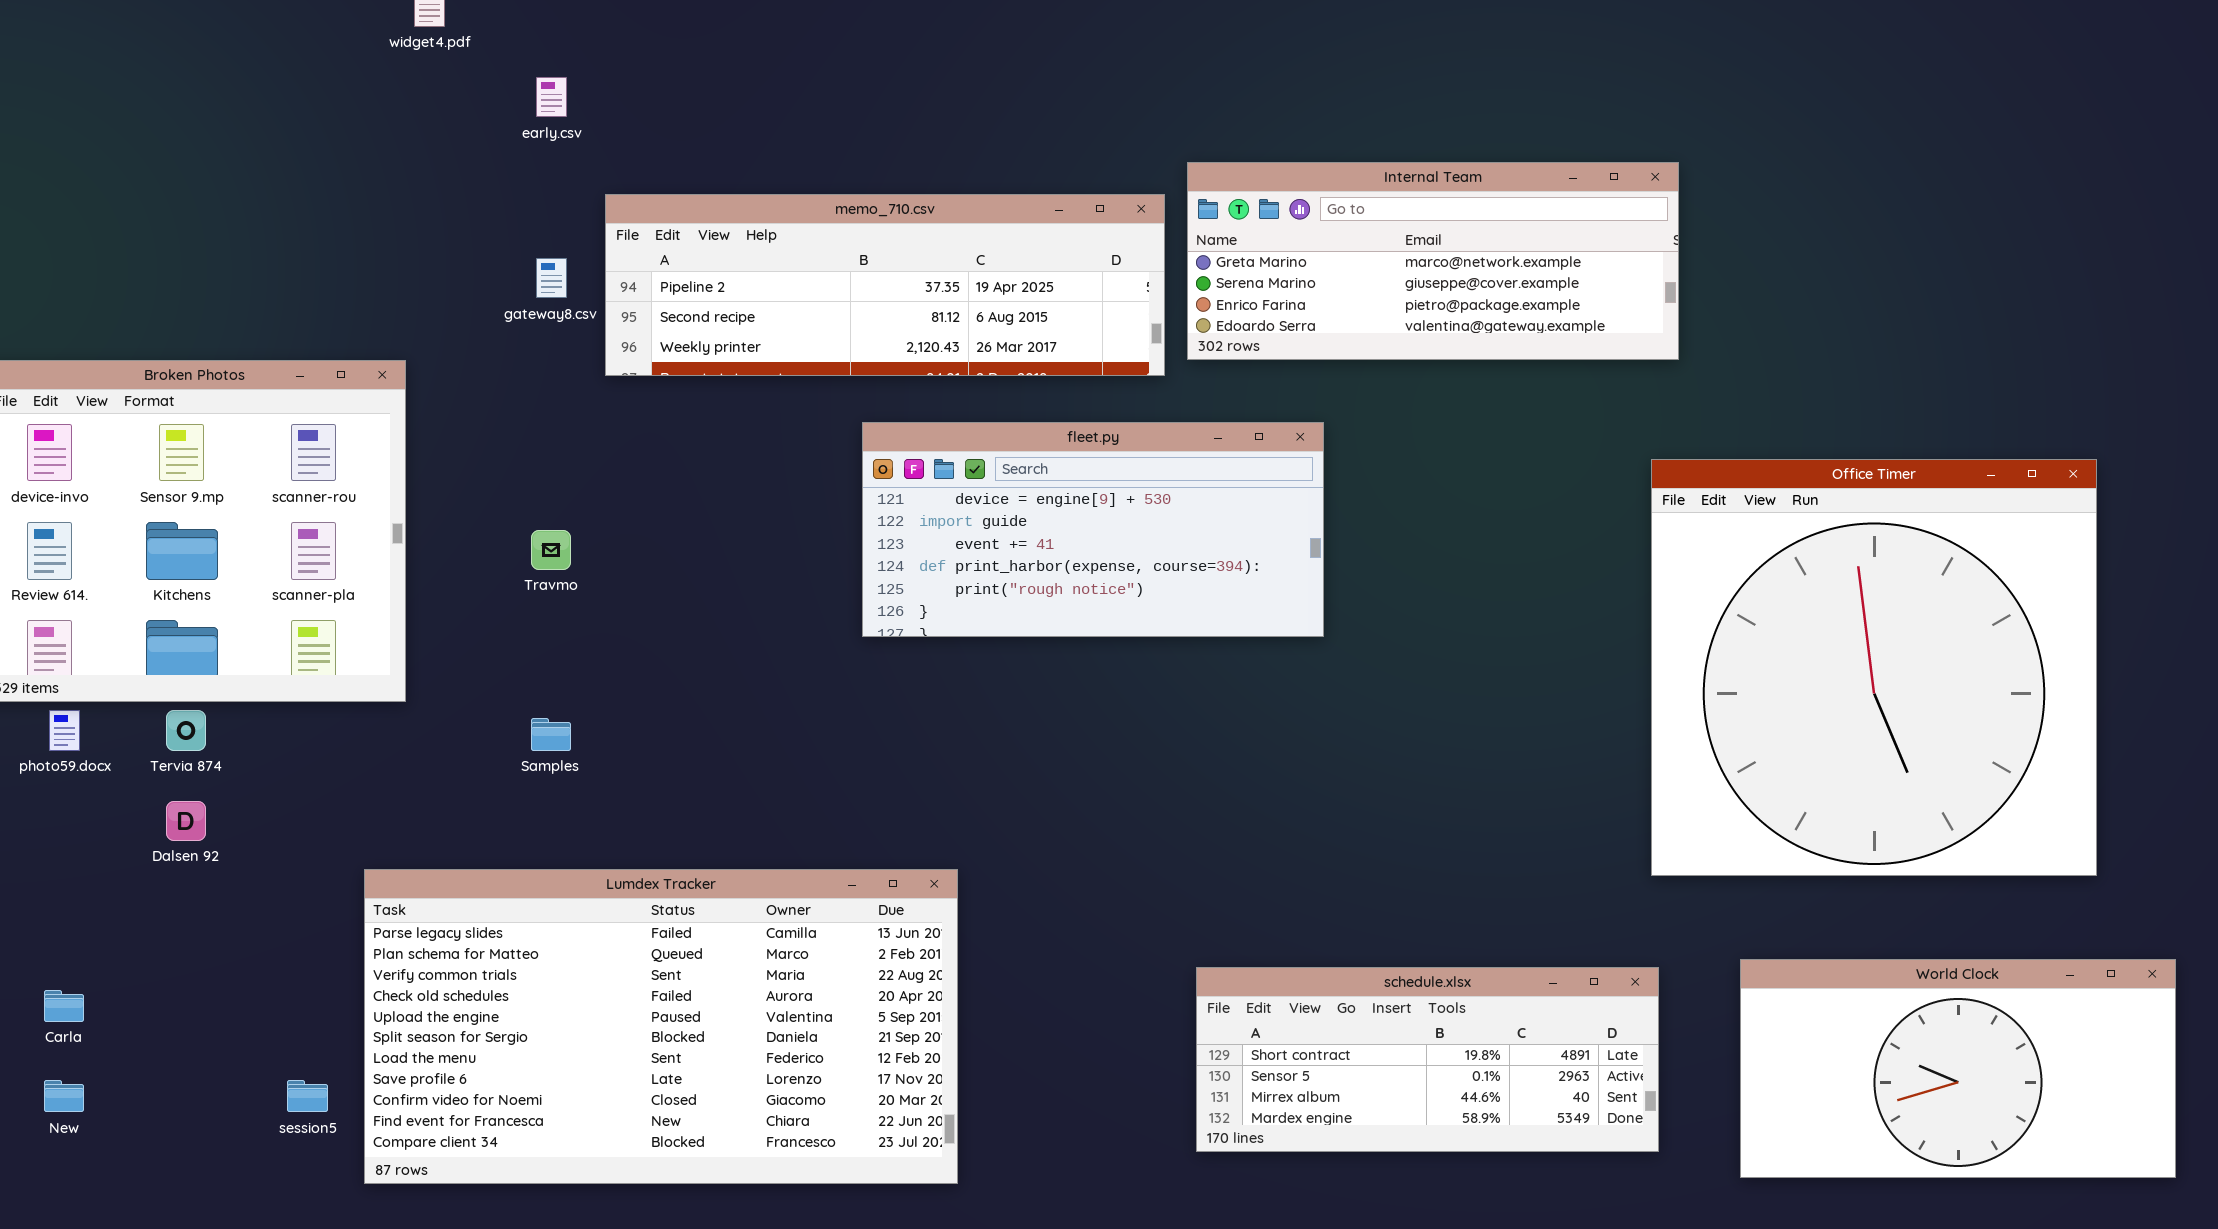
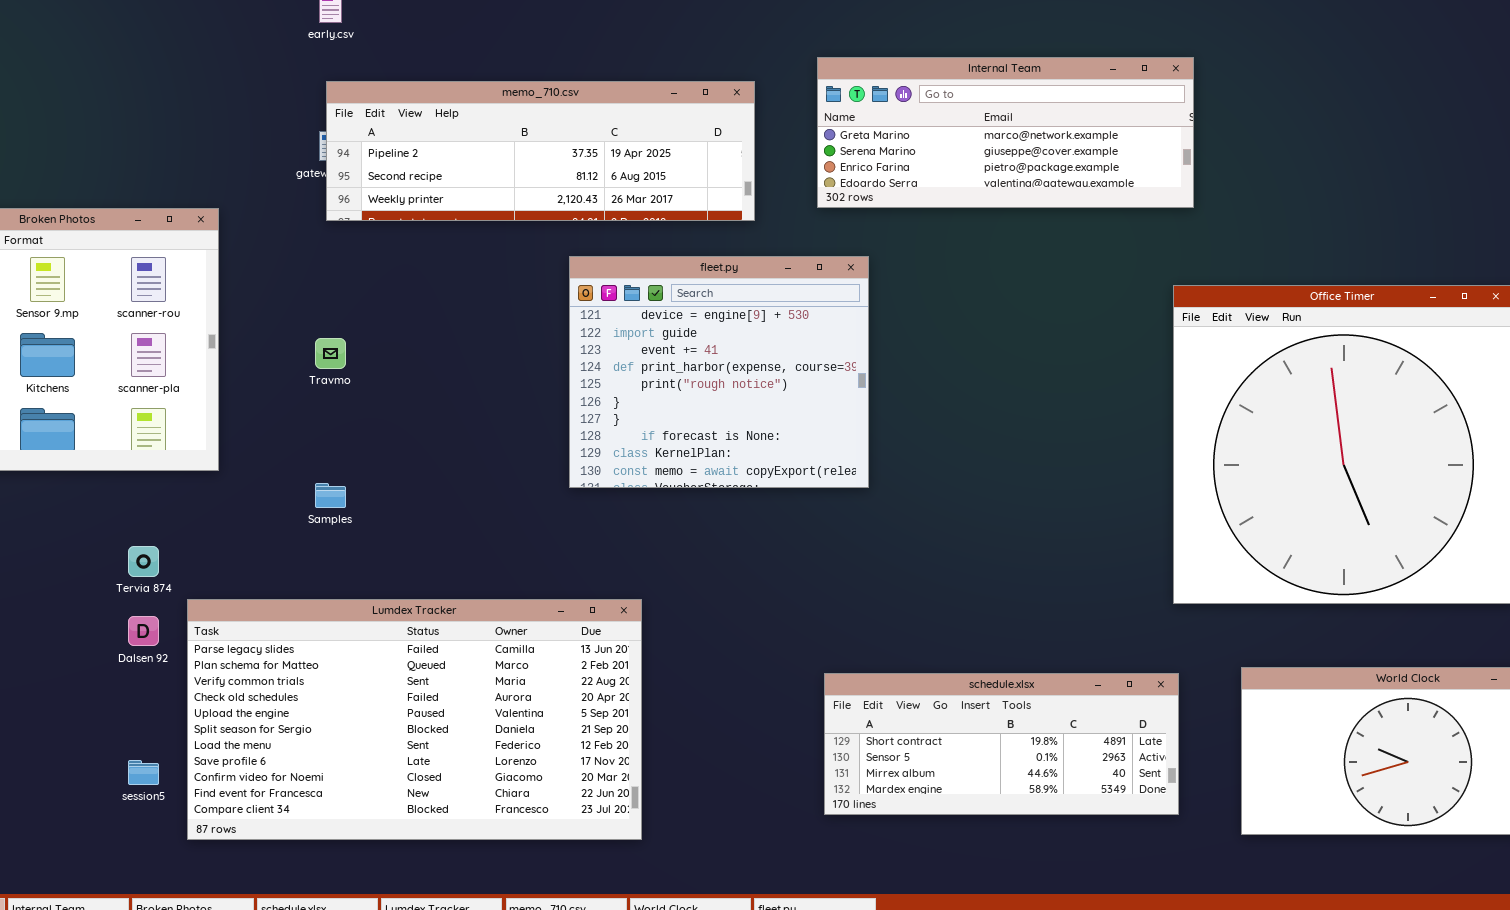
memo_710.csv: [605,194,1165,376] -> [326,81,755,221], moved
fleet.py: [862,422,1324,637] -> [569,256,869,488], resized
Tervia 874: [166,710,206,751] -> [128,546,159,577], moved
Dalsen 92: [166,801,206,841] -> [128,616,159,646], moved

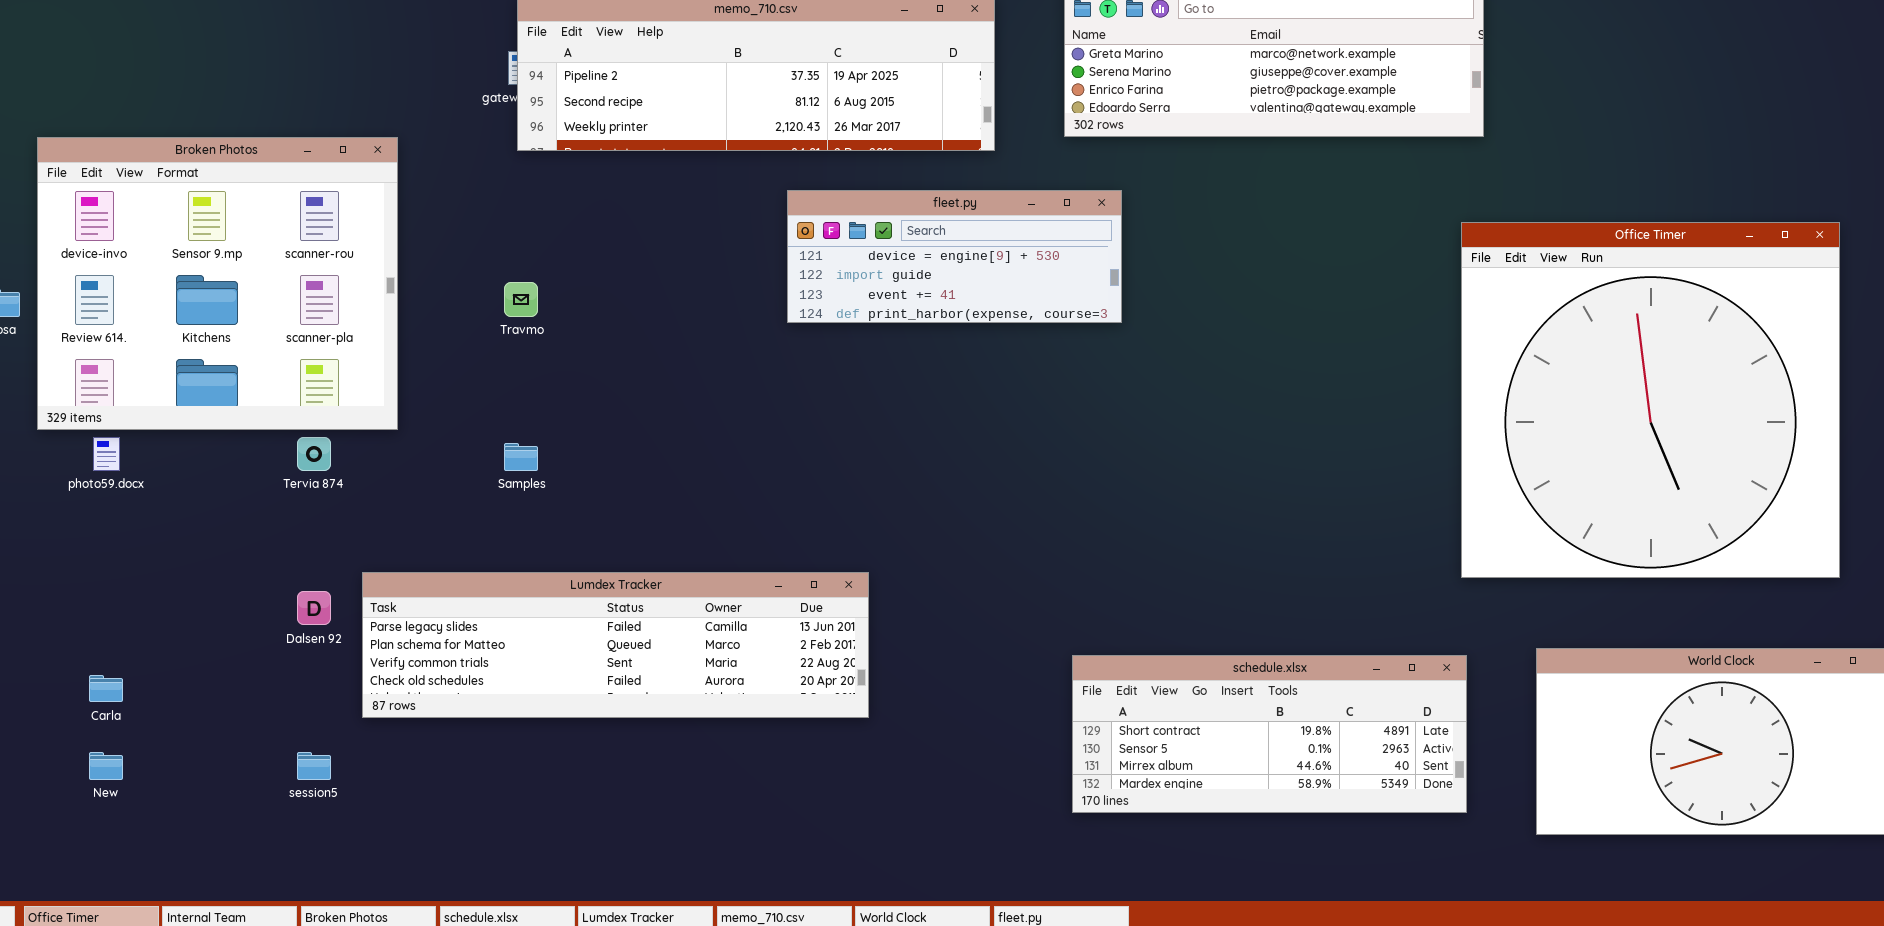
fleet.py: [569,256,869,488] -> [787,190,1122,323], resized
Tervia 874: [128,546,159,577] -> [297,437,331,471], moved
Lumdex Tracker: [187,599,642,840] -> [362,572,869,718], resized

